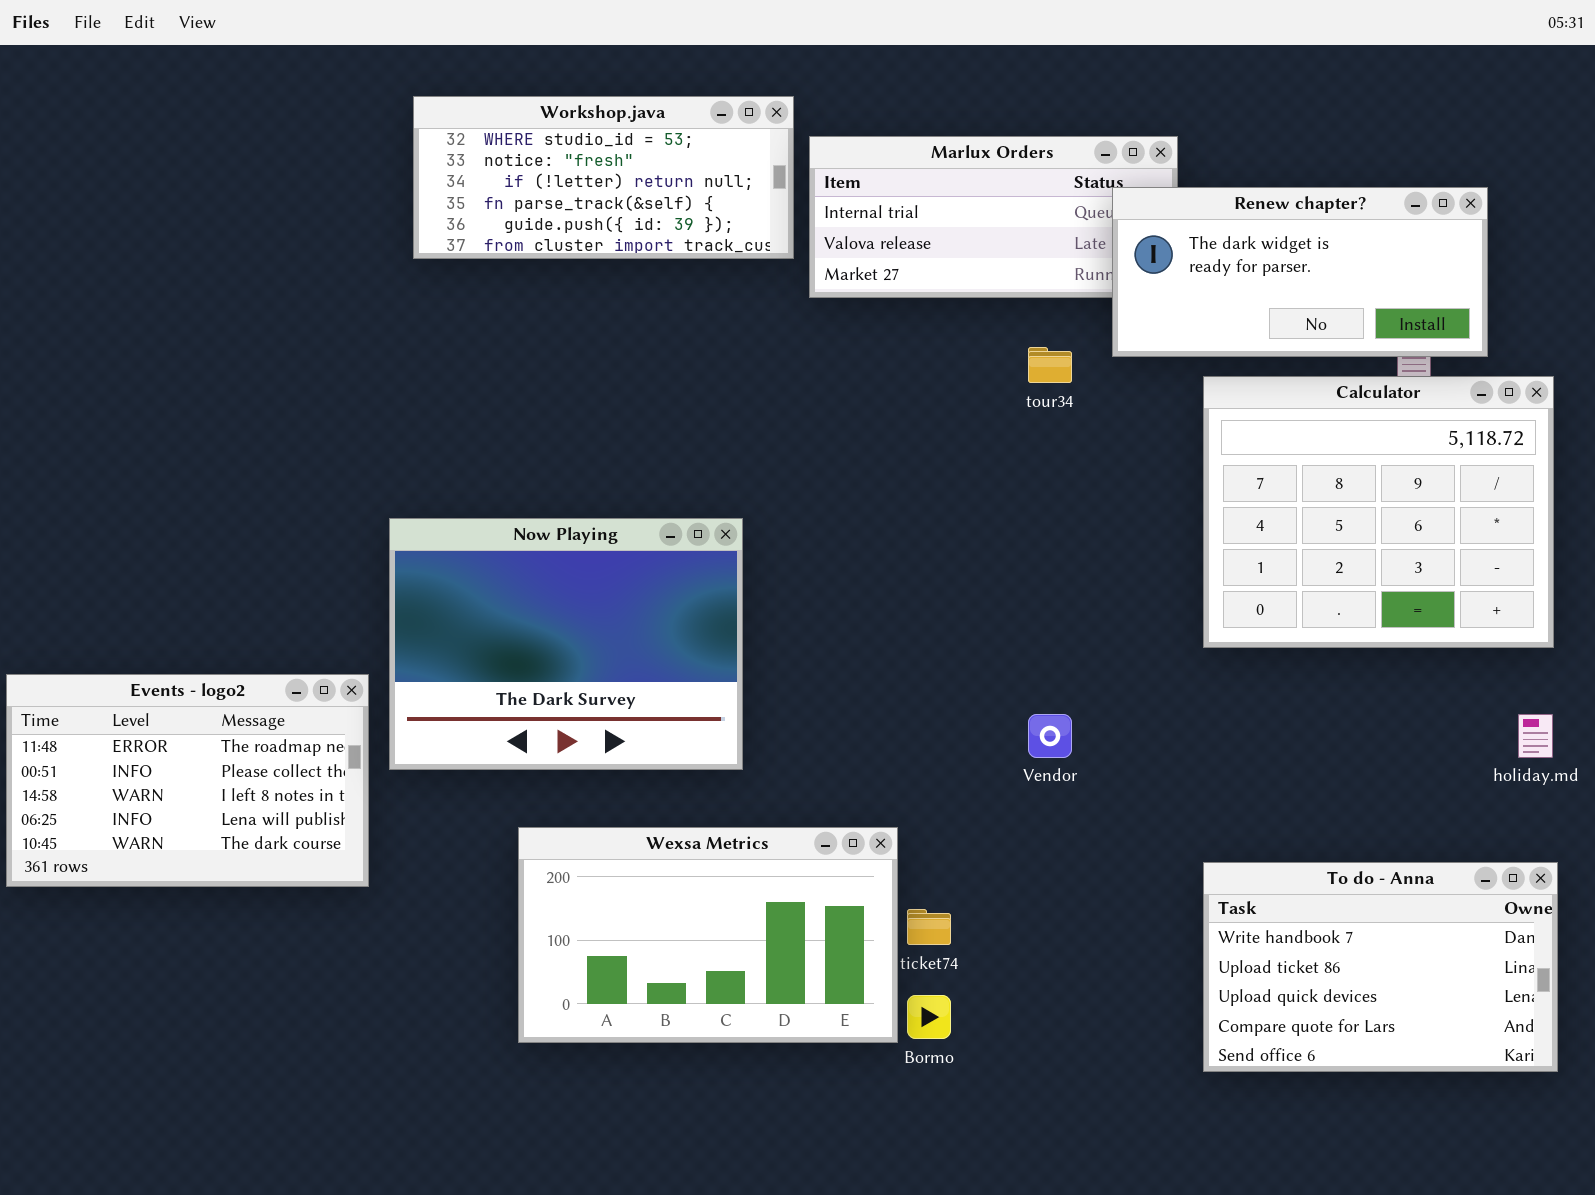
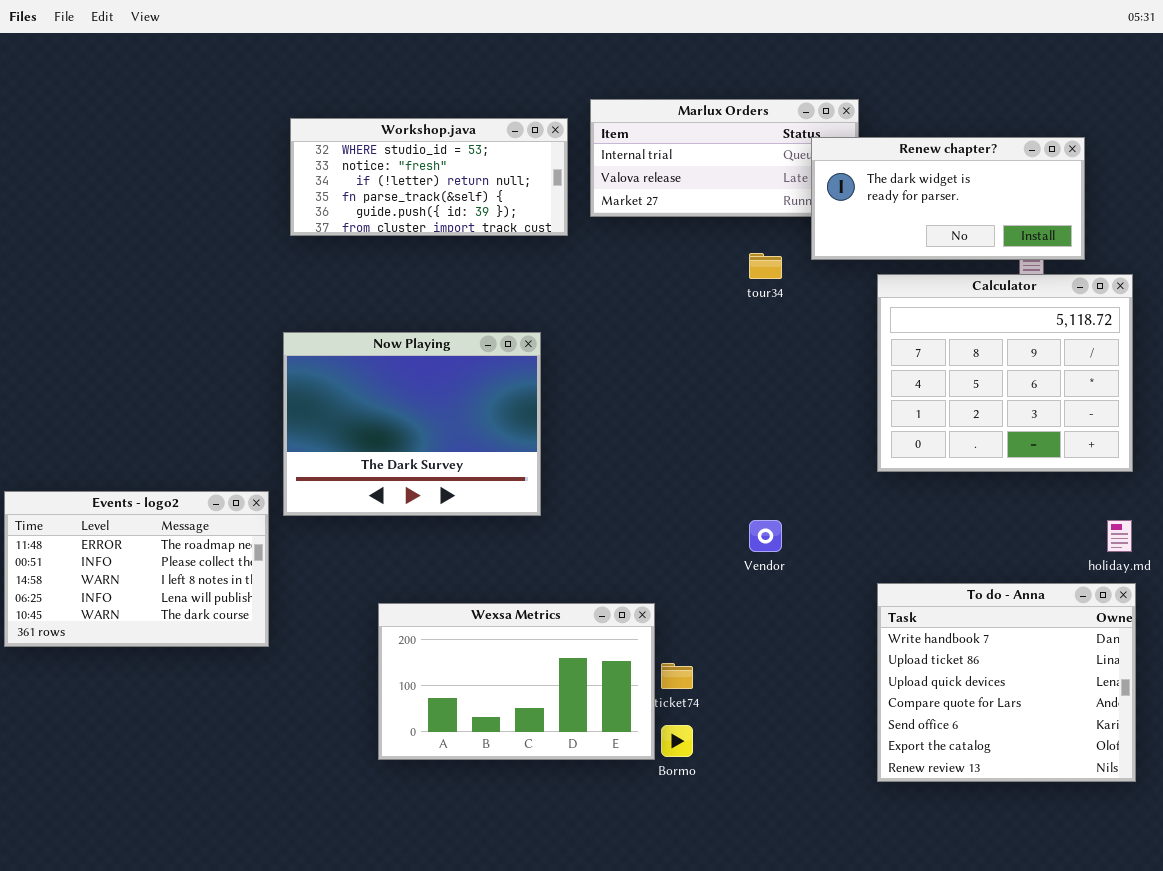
Workshop.java: [413,96,794,259] -> [290,118,568,236], moved
Now Playing: [389,518,743,770] -> [283,332,541,516], moved
To do - Anna: [1203,862,1558,1072] -> [877,583,1136,782], resized

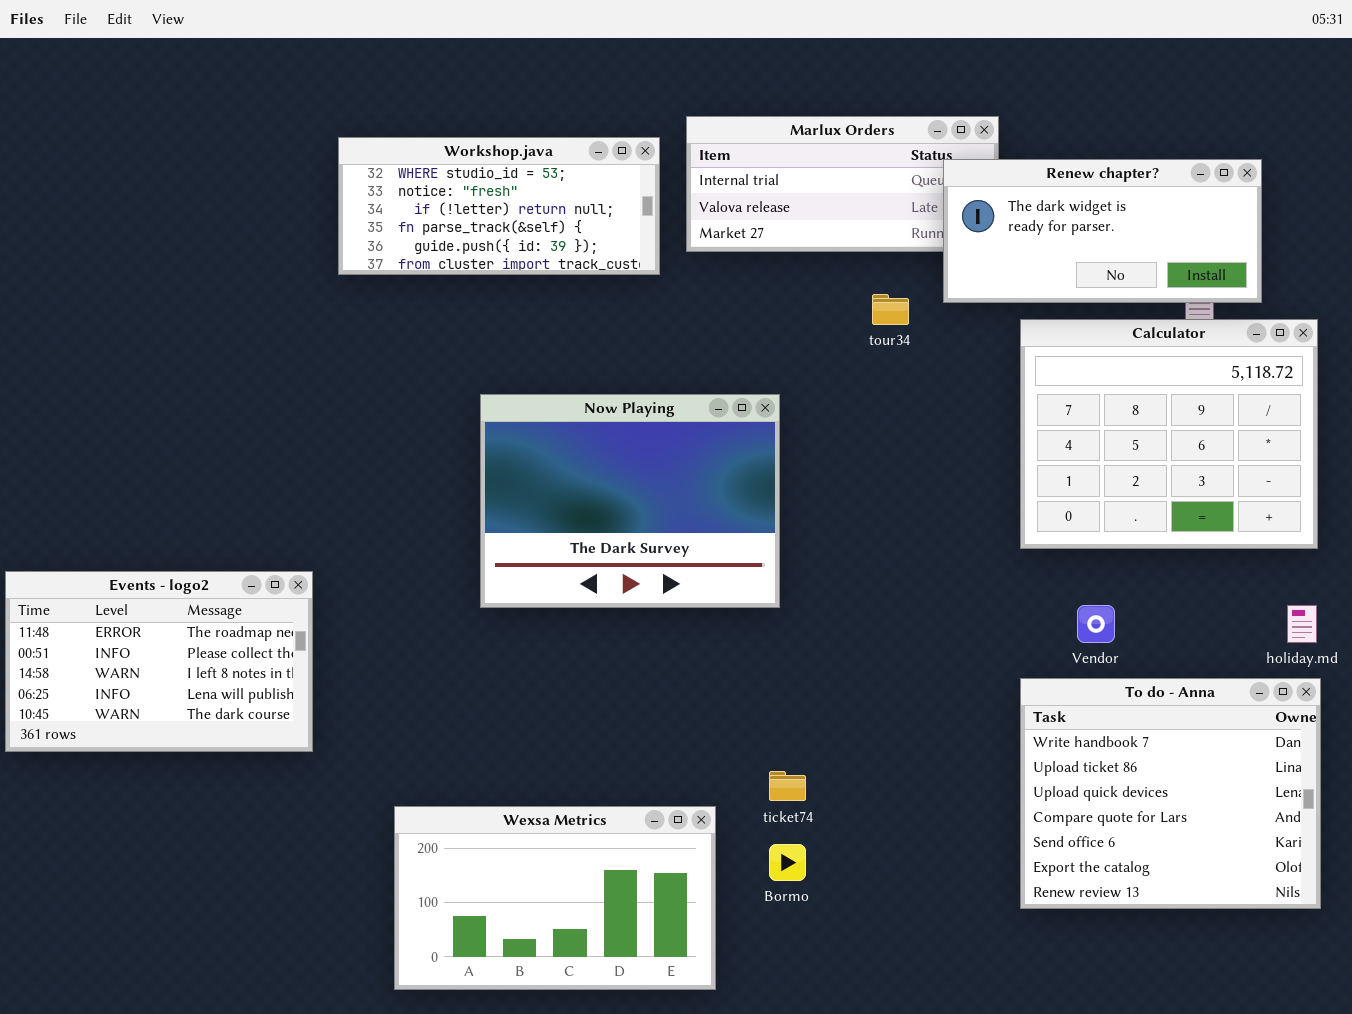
Now Playing: [283,332,541,516] -> [480,394,780,608], moved
Vendor: [749,520,782,552] -> [1077,605,1115,643], moved
Wexsa Metrics: [378,603,655,760] -> [394,806,716,990], moved

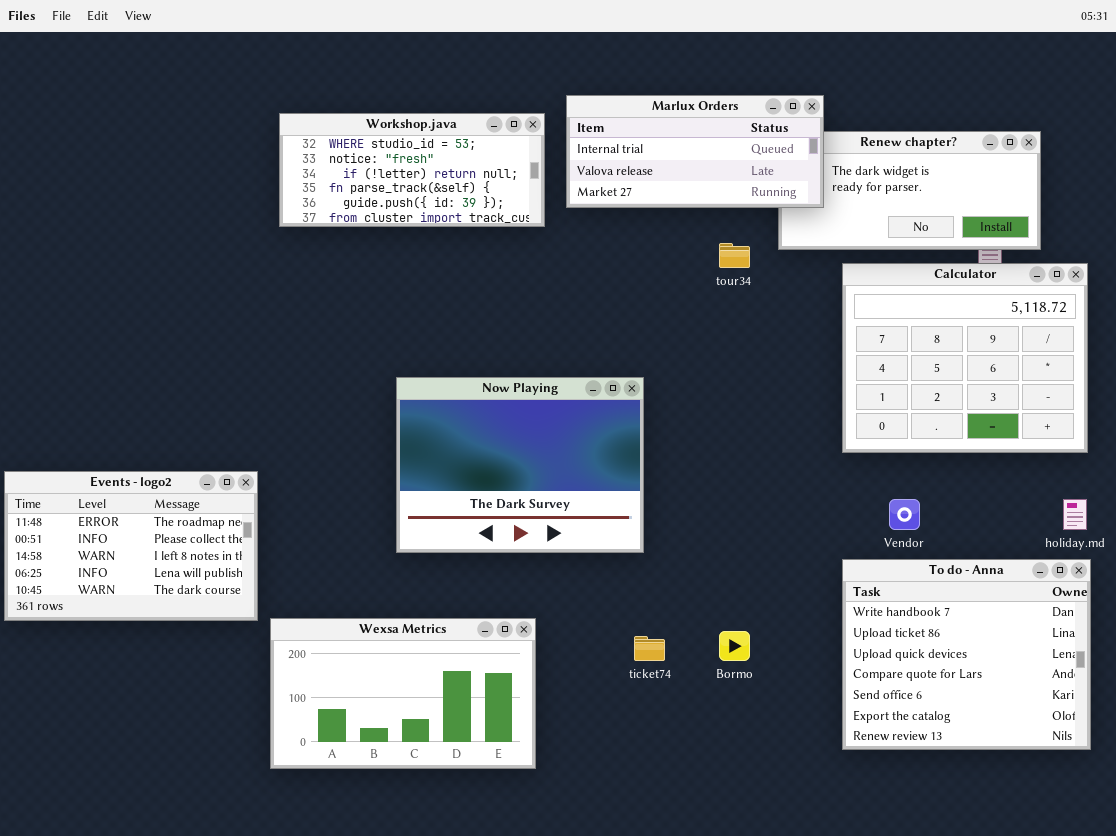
Marlux Orders: [686,116,999,252] -> [566,95,824,208], raised
Now Playing: [480,394,780,608] -> [396,377,644,553], moved
Wexsa Metrics: [394,806,716,990] -> [270,618,536,769], moved
Bormo: [769,844,806,881] -> [719,631,750,661], moved

